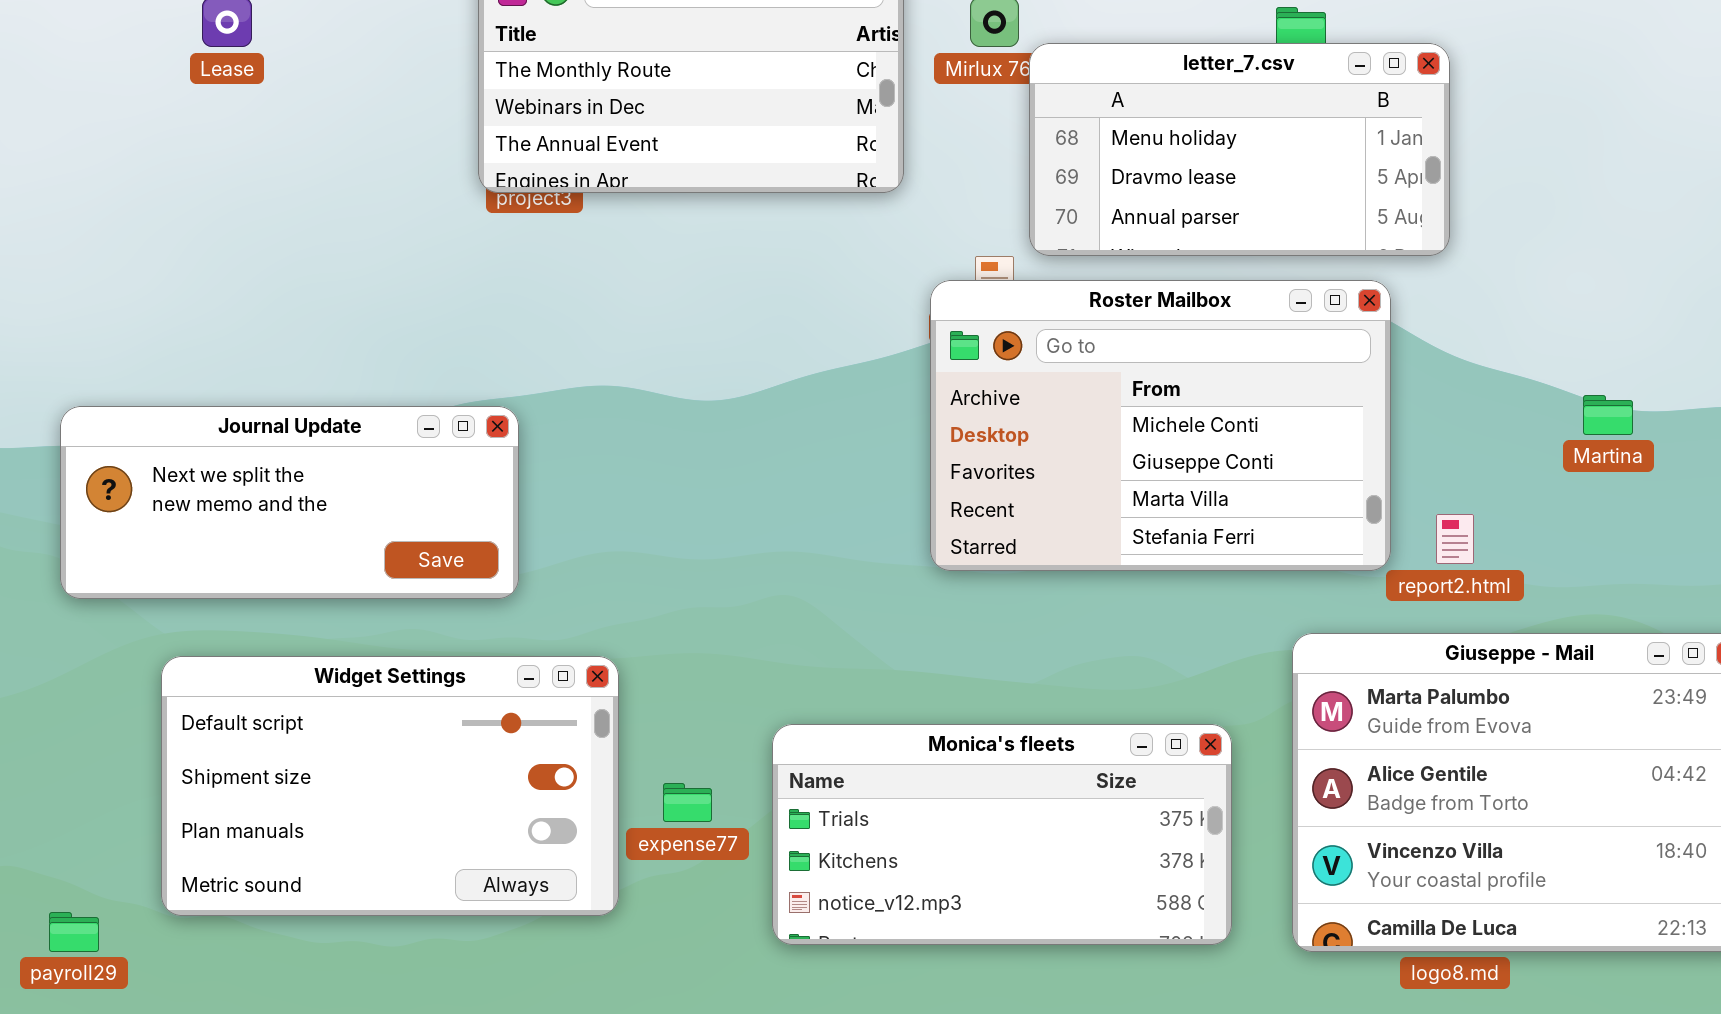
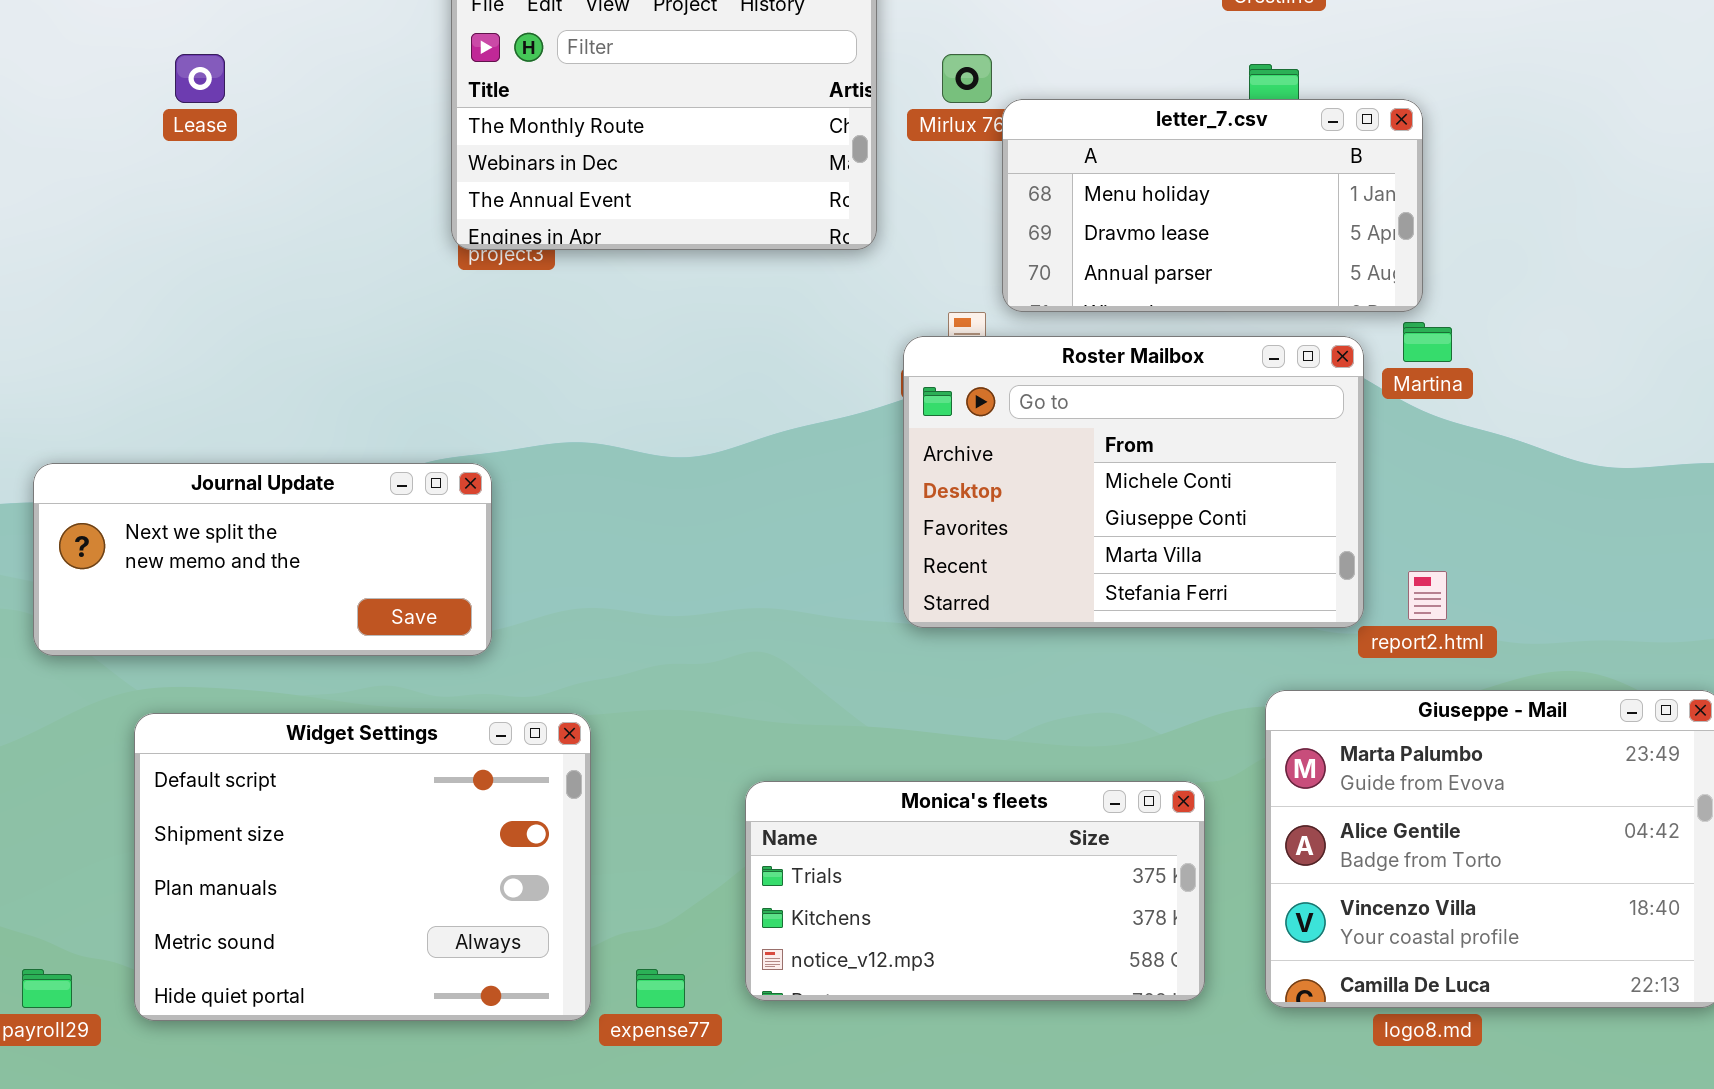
Martina: [1583,395,1633,435] -> [1403,322,1452,362], moved
Widget Settings: [161,656,619,916] -> [134,713,591,1021], resized
expense77: [663,783,712,822] -> [636,969,685,1008], moved

